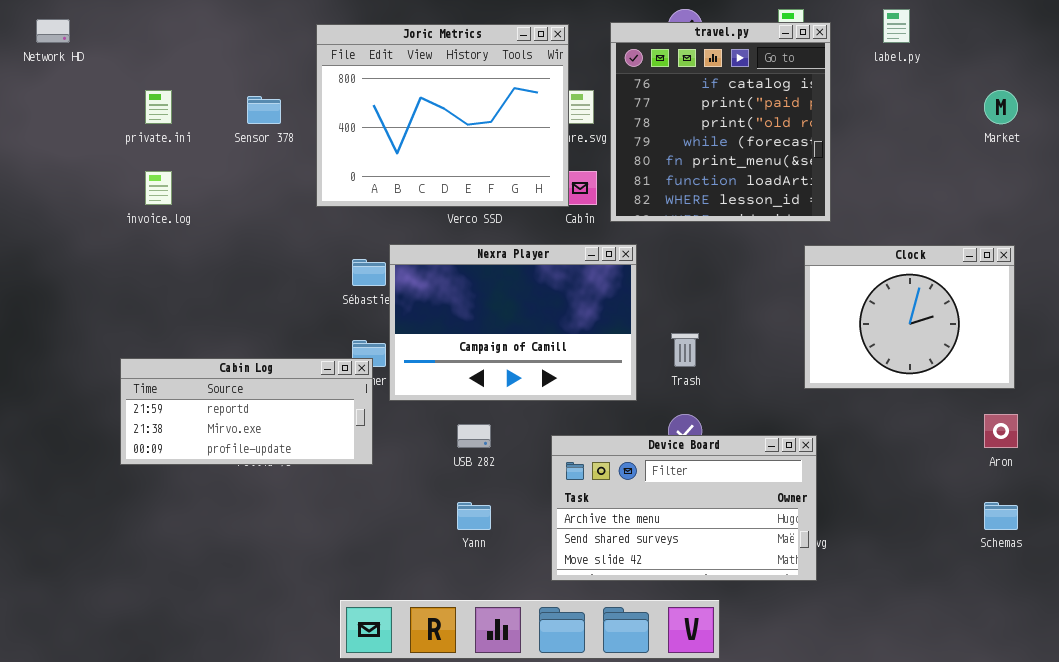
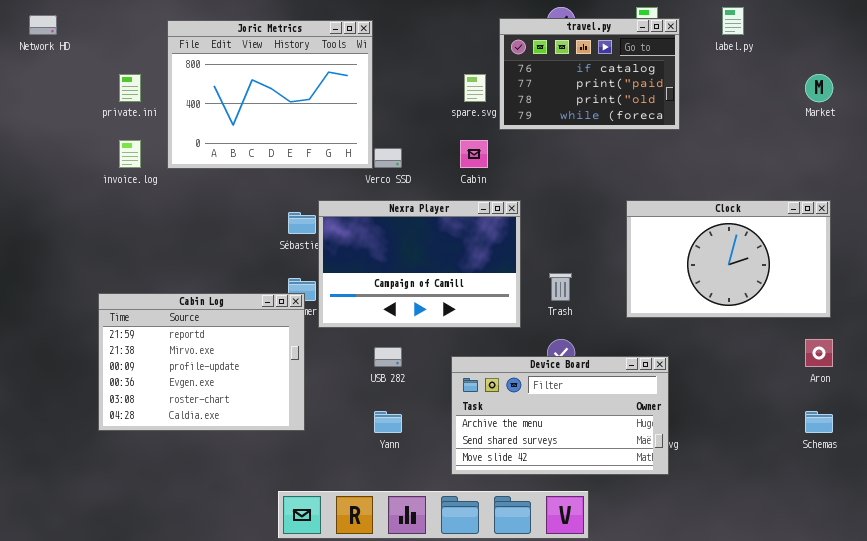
travel.py: [610,22,831,222] -> [499,18,680,130], resized
Joric Metrics: [316,24,569,207] -> [167,20,373,169], moved
Clock: [804,245,1015,389] -> [626,200,831,318], resized
Cabin Log: [120,358,373,465] -> [98,293,305,431], resized

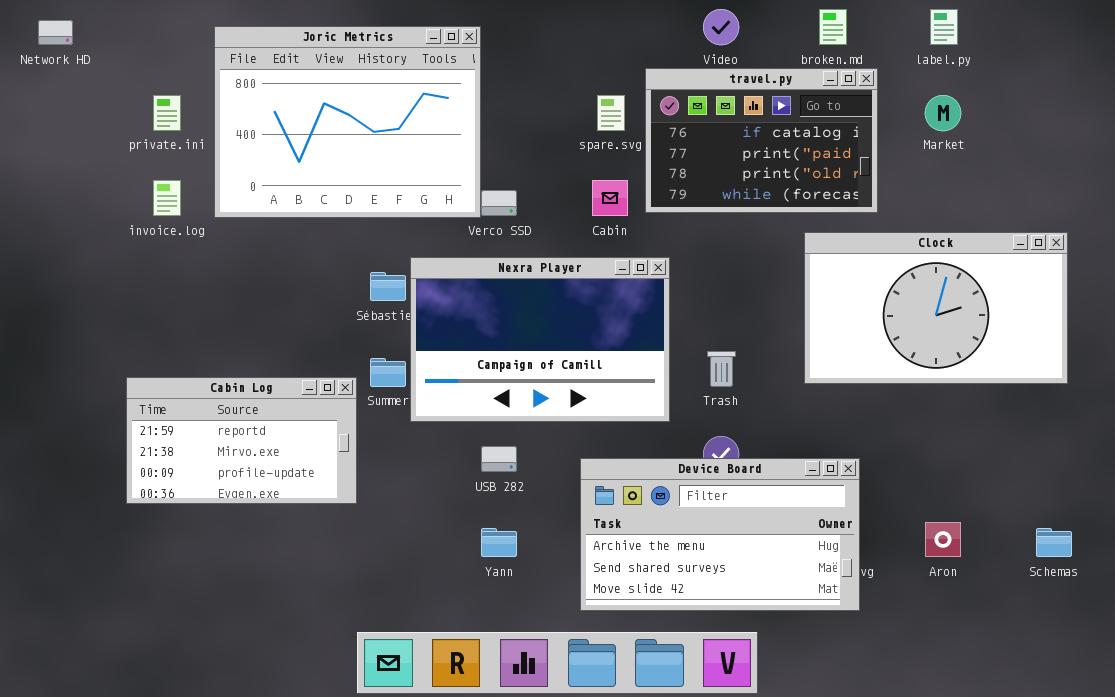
travel.py: [499,18,680,130] -> [645,68,878,213], moved
Market: [805,74,833,102] -> [925,95,961,131], moved
Clock: [626,200,831,318] -> [804,232,1068,384], moved
Cabin Log: [98,293,305,431] -> [126,377,357,504], resized
Aron: [805,339,833,367] -> [925,522,961,557], moved

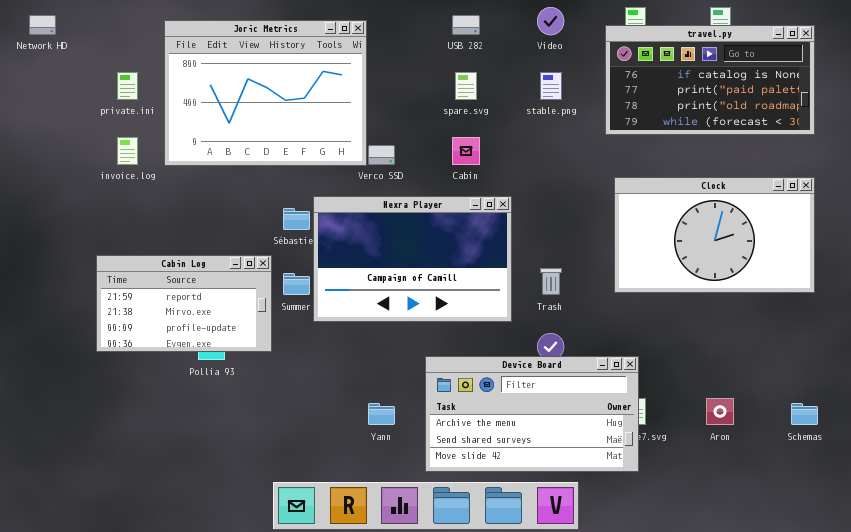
travel.py: [645,68,878,213] -> [605,25,815,135], moved, resized
Cabin Log: [126,377,357,504] -> [96,255,272,352], moved
USB 282: [481,446,517,472] -> [452,15,480,35], moved
Device Board: [580,458,860,611] -> [425,356,639,472], moved

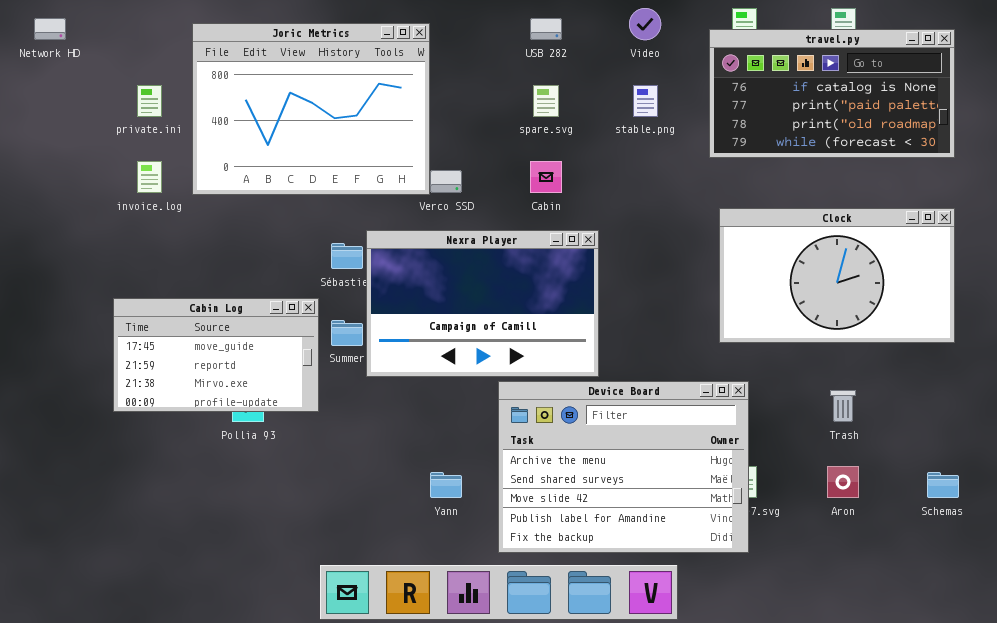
Cabin Log: [96,255,272,352] -> [113,298,319,412], scrolled up 1 row
Trash: [540,268,562,295] -> [830,390,856,422], moved
Device Board: [425,356,639,472] -> [498,381,749,553], resized

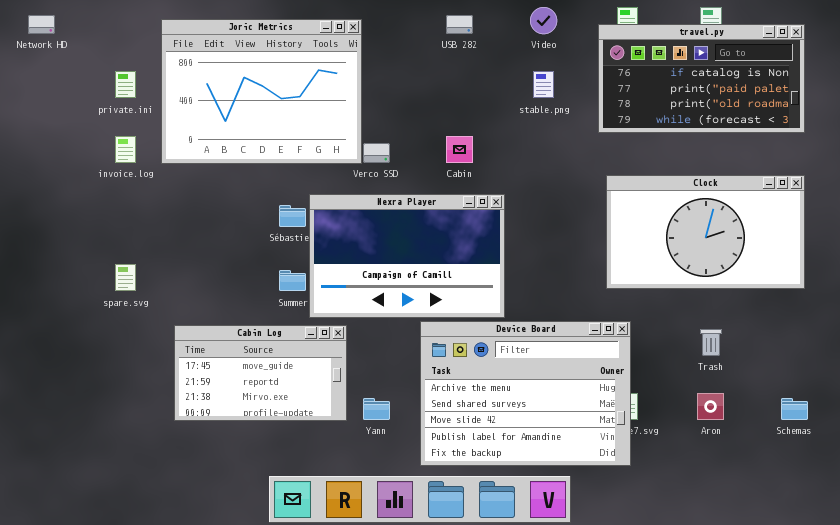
spare.svg: [533,85,559,117] -> [115,264,136,291], moved
Cabin Log: [113,298,319,412] -> [174,325,347,421], moved

